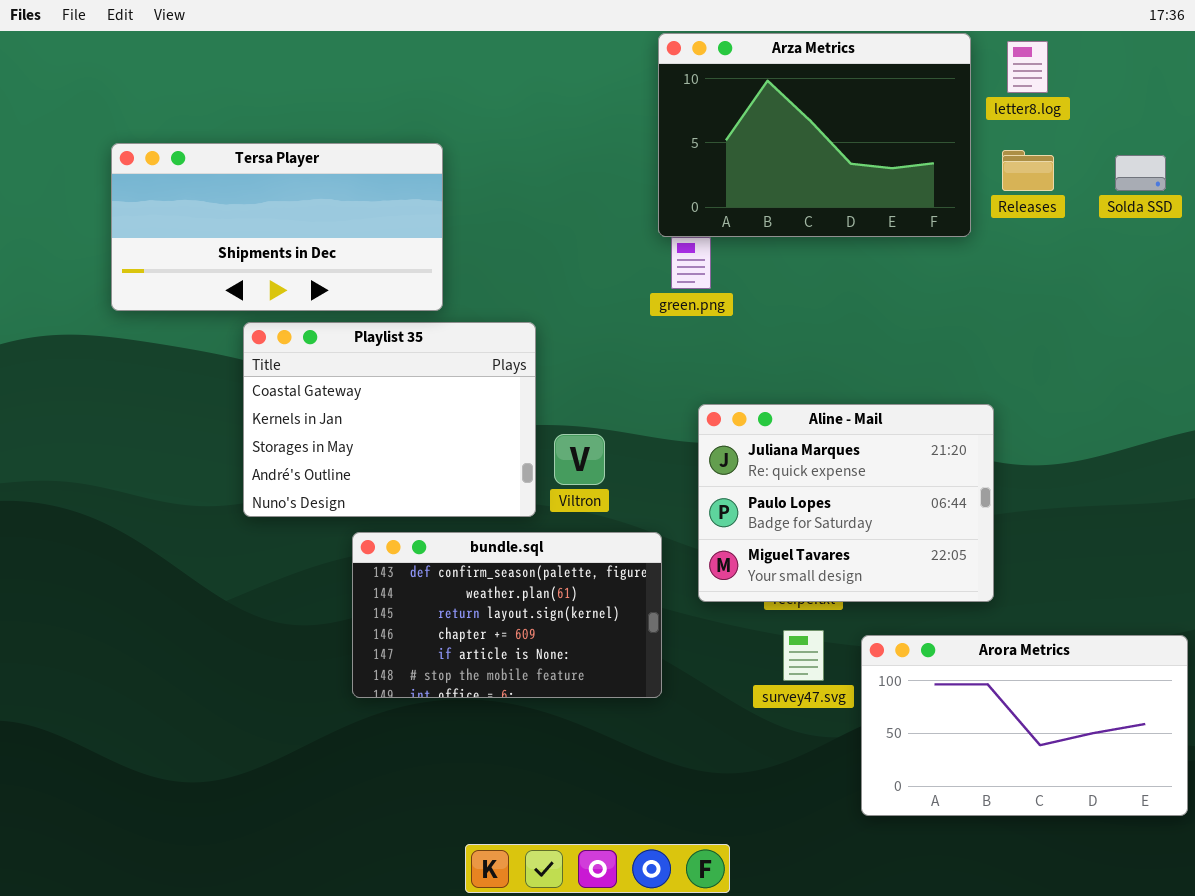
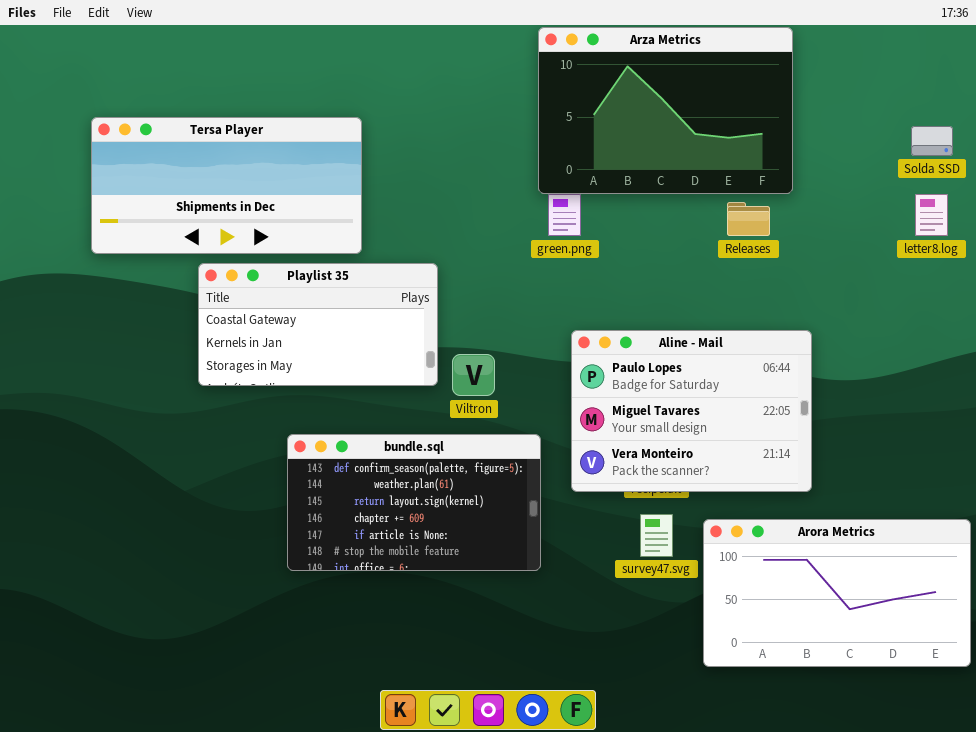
letter8.log: [1007,41,1048,93] -> [915,194,948,236], moved
Releases: [1002,150,1054,191] -> [727,202,770,236], moved
Playlist 35: [243,322,536,517] -> [198,263,438,386], resized
Aline - Mail: [698,404,994,602] -> [571,330,812,492], scrolled down 1 row

